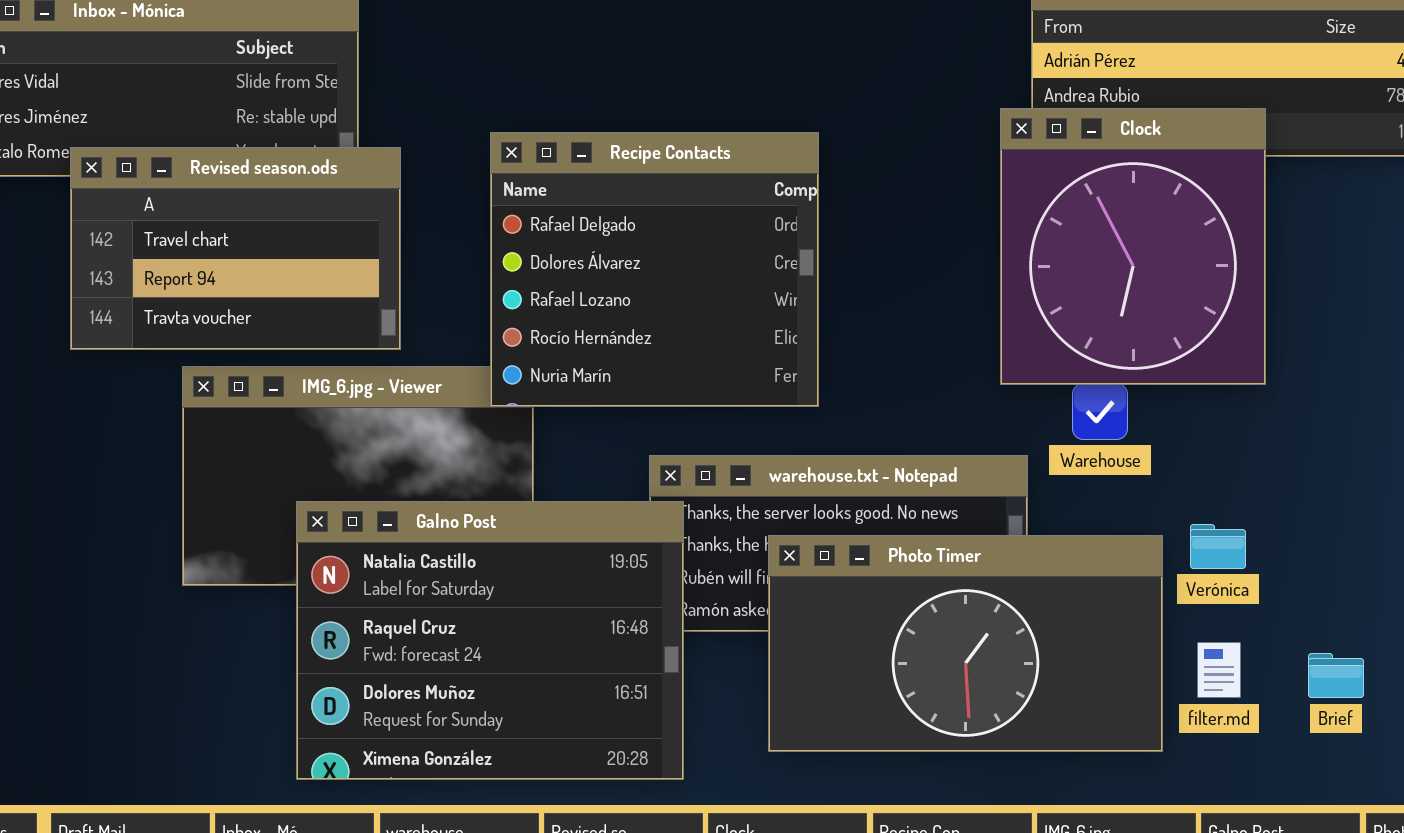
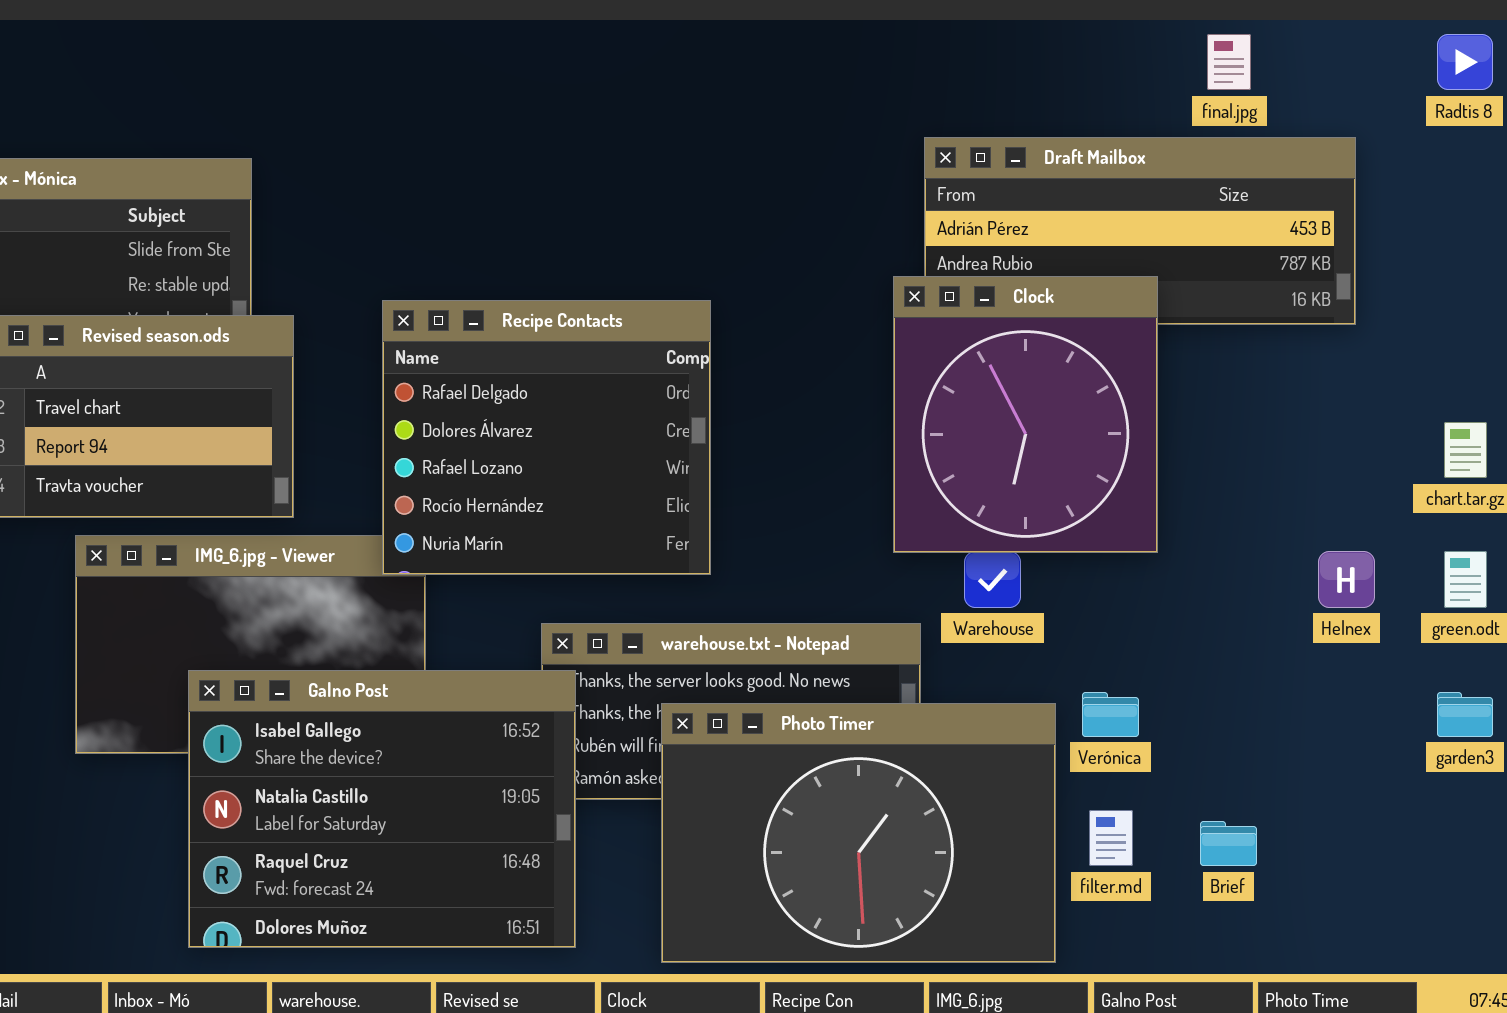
Galno Post: [296,501,684,780] -> [188,670,576,948], scrolled up 1 row
Photo Timer: [768,535,1163,752] -> [661,703,1056,963], resized

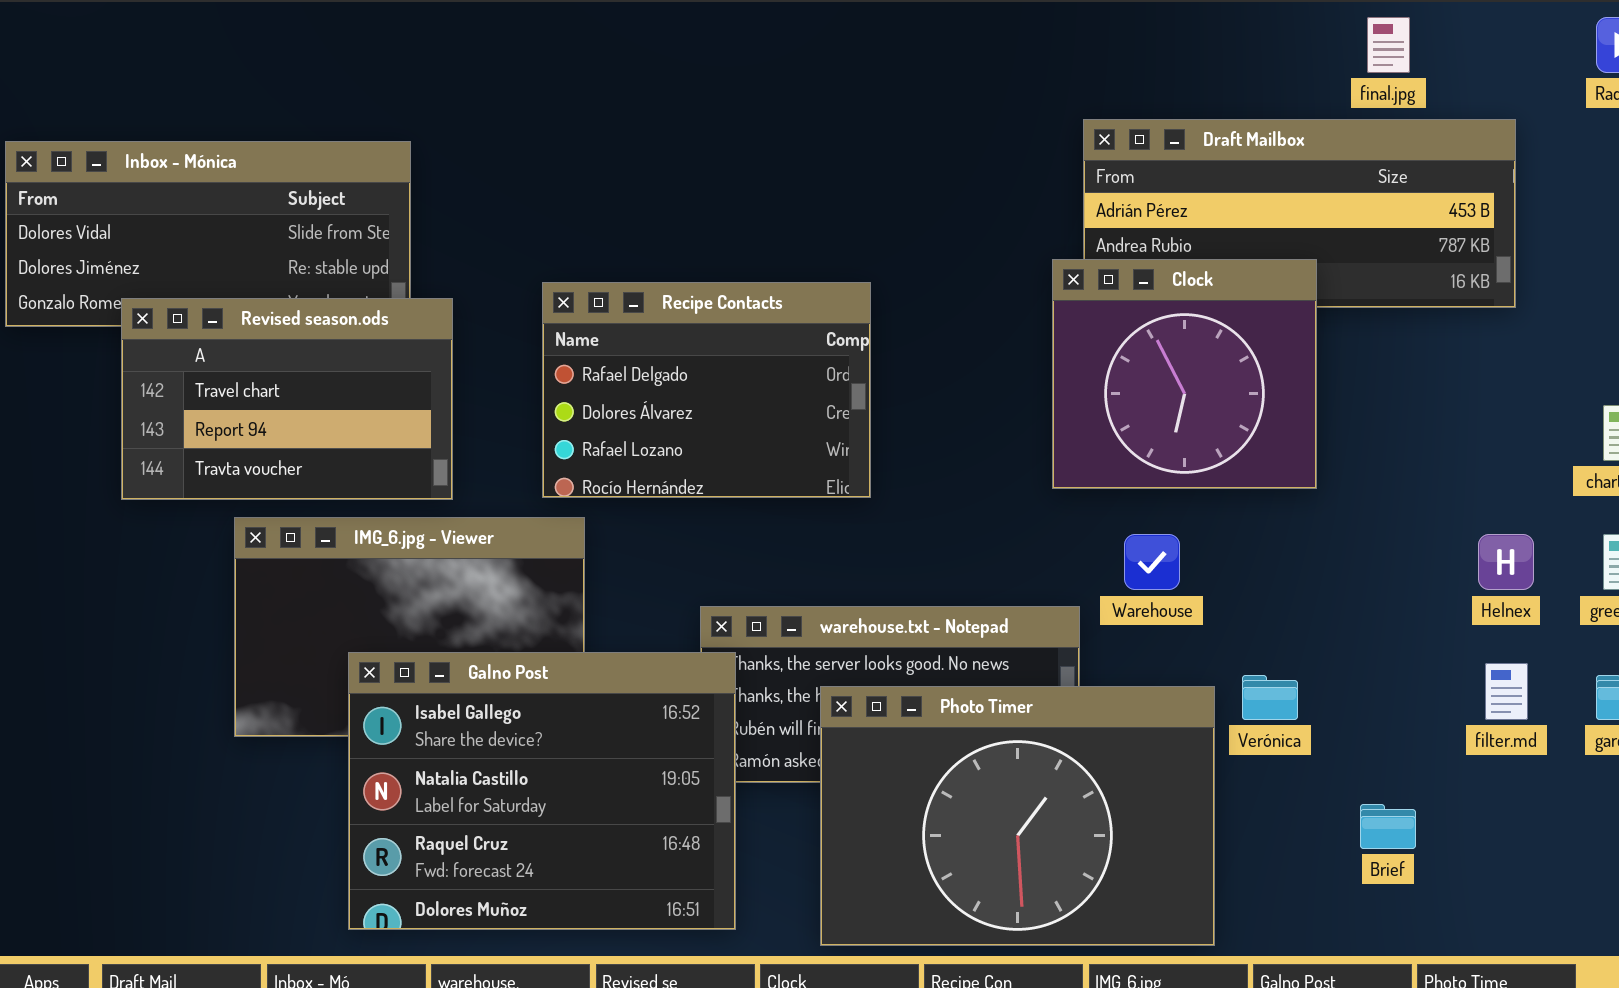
Clock: [893,276,1158,553] -> [1052,259,1317,489], resized
Recipe Contacts: [382,300,711,575] -> [542,282,871,498], resized
filter.md: [1089,810,1133,866] -> [1485,663,1528,720], moved

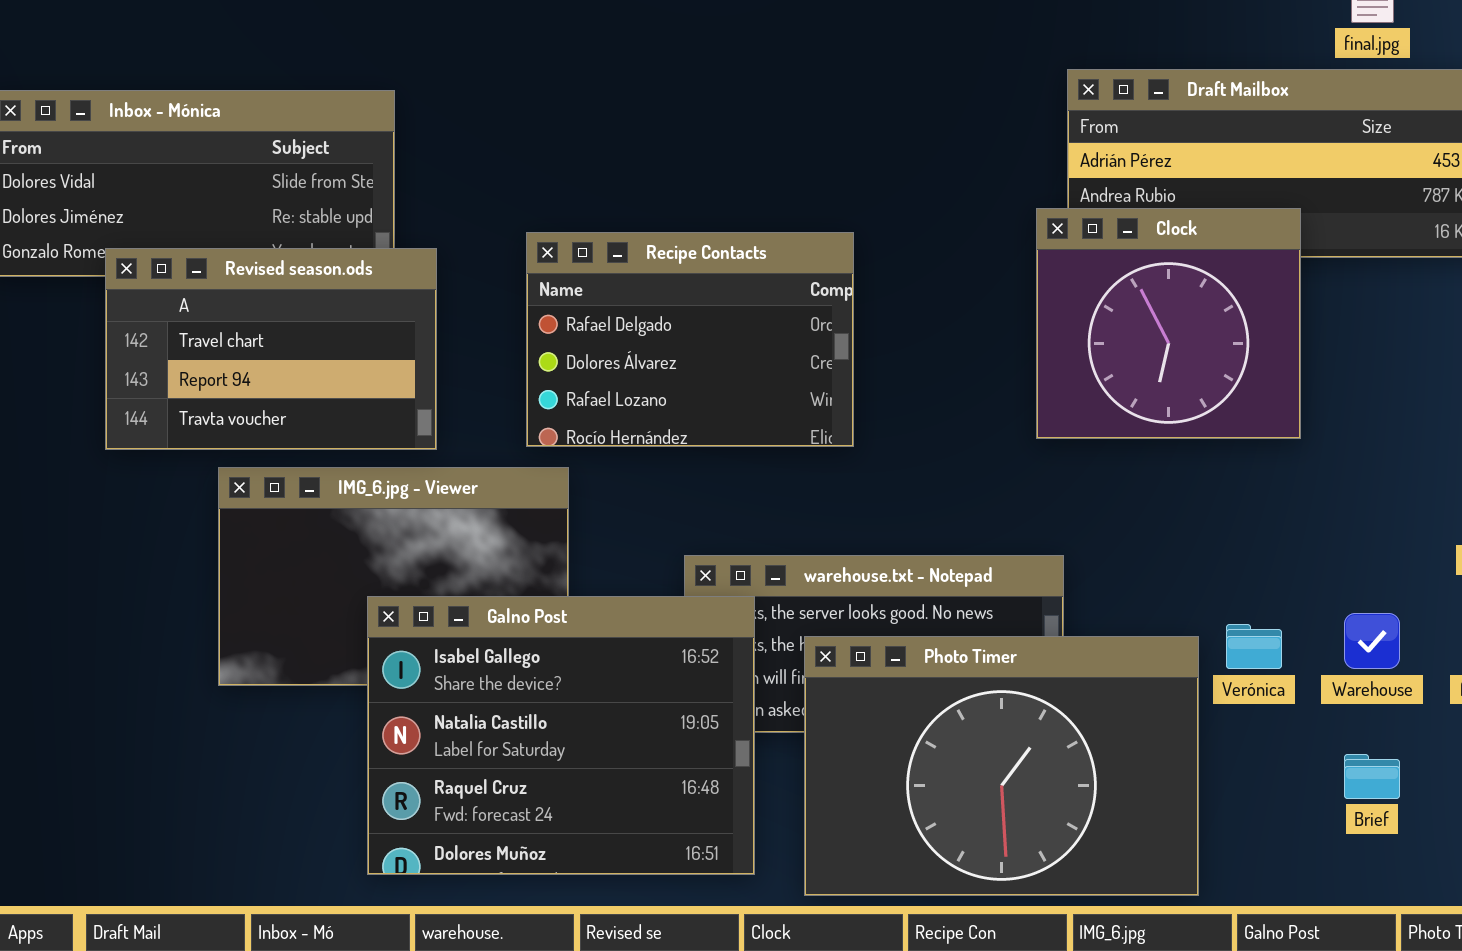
Warehouse: [1124,534,1180,590] -> [1344,613,1400,669], moved
Galno Post: [348,652,736,930] -> [367,596,755,875], moved

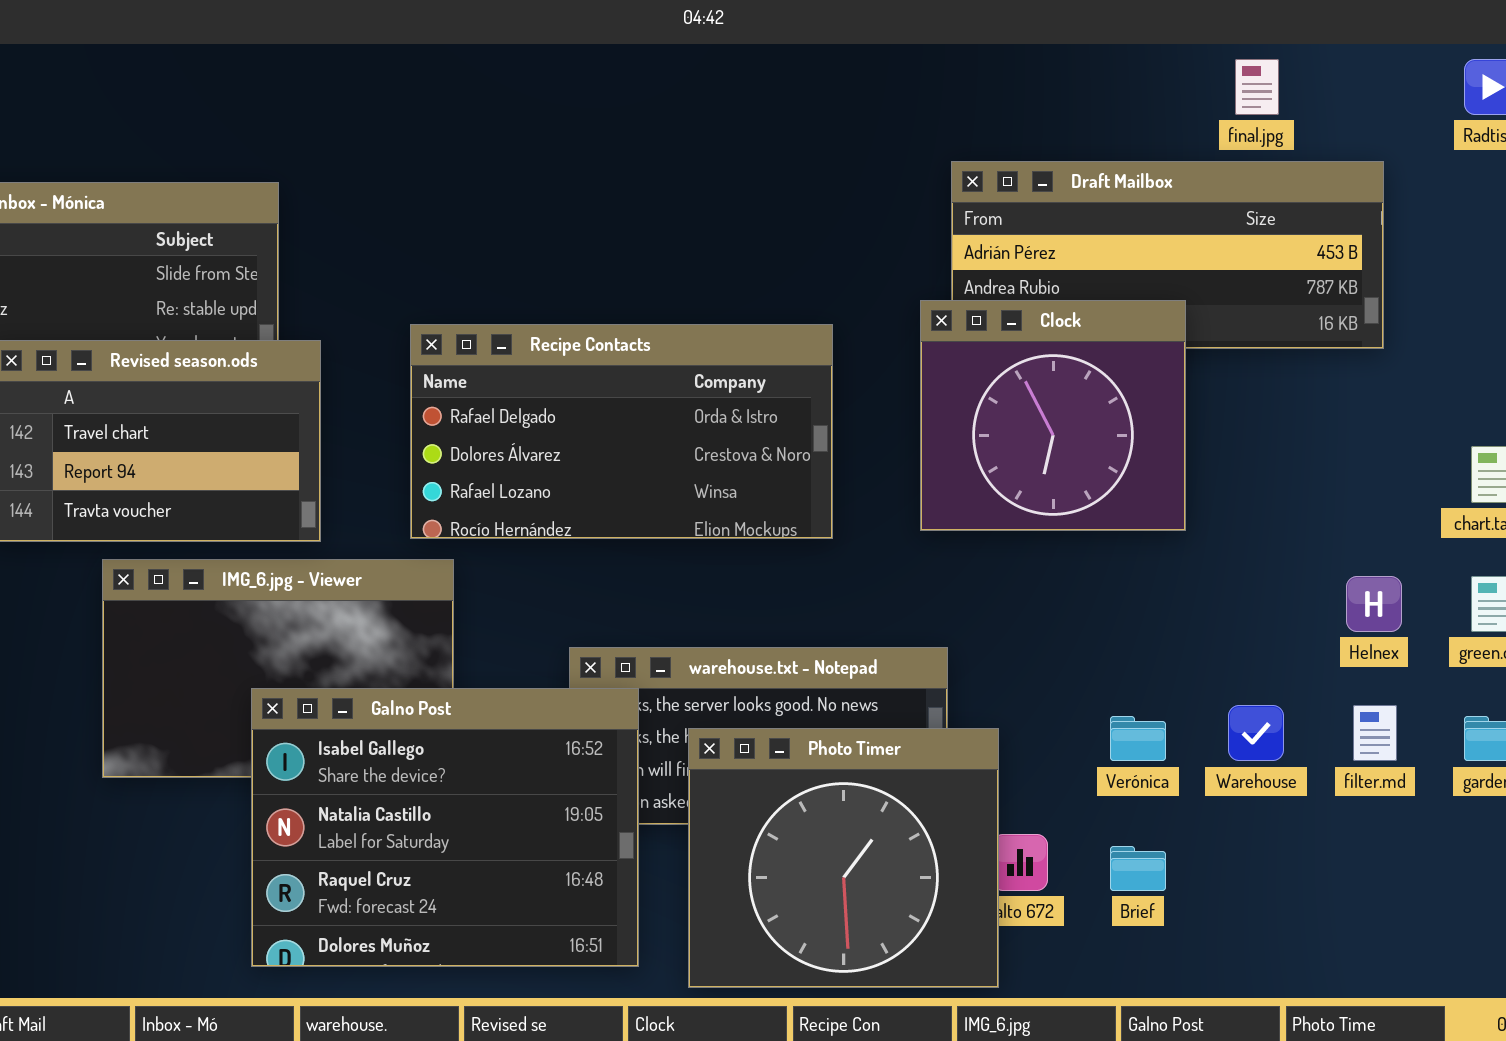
Recipe Contacts: [526,232,854,447] -> [410,324,833,539], resized
Photo Timer: [804,636,1199,896] -> [688,728,999,988], resized
Brief: [1344,754,1400,799] -> [1110,846,1166,891], moved

